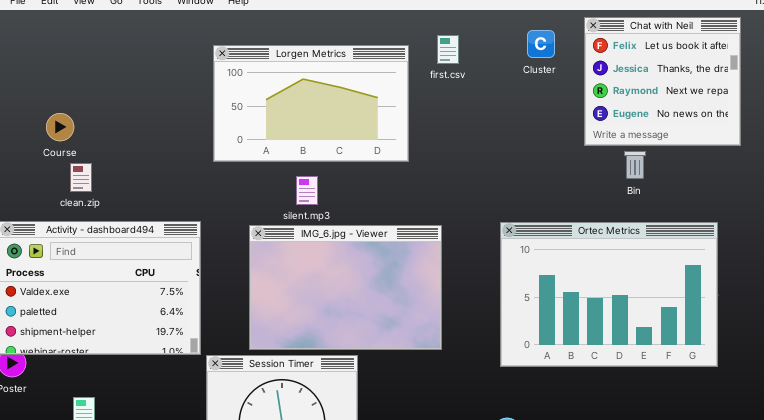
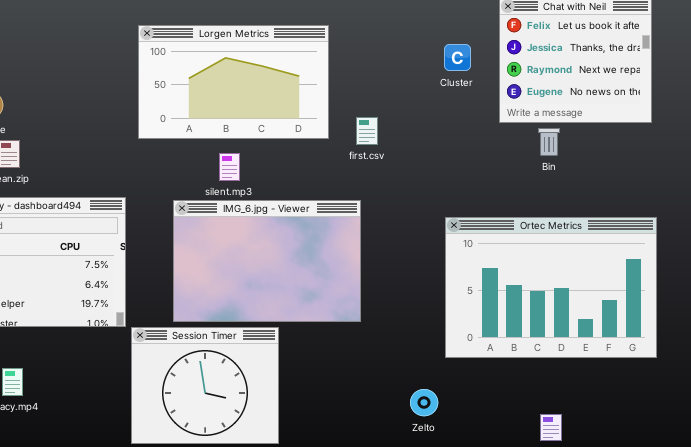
Cluster: [527,30,555,58] -> [444,44,471,71], moved
first.csv: [437,35,459,64] -> [356,117,378,145], moved
Ortec Metrics: [500,222,718,367] -> [445,217,657,358], moved

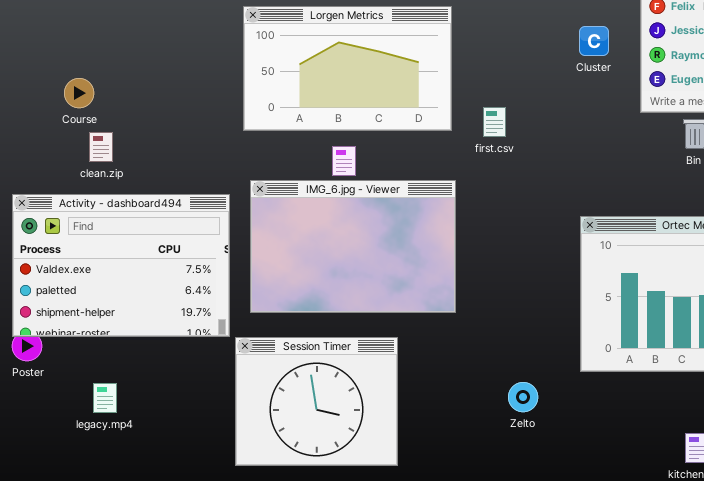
IMG_6.jpg - Viewer: [173,200,361,322] -> [250,180,456,313], moved
Zelto: [410,389,438,416] -> [508,382,538,412], moved

